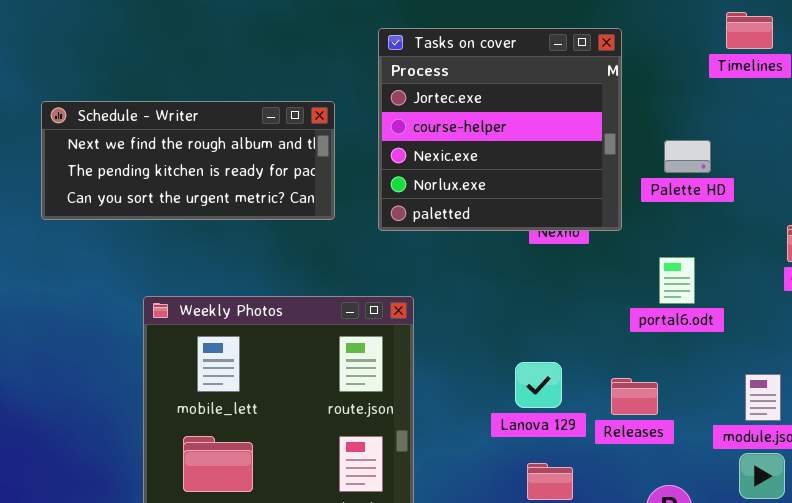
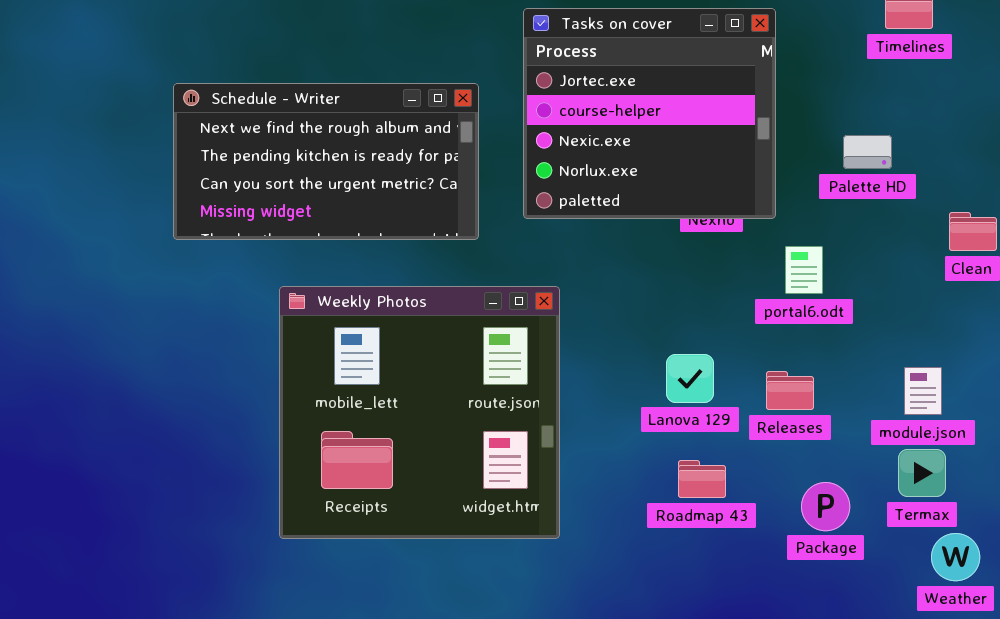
Schedule - Writer: [41,101,335,220] -> [173,83,479,240], resized
Palette HD: [664,140,711,173] -> [843,135,892,169], moved
portal6.odt: [659,257,695,304] -> [785,246,823,294], moved

